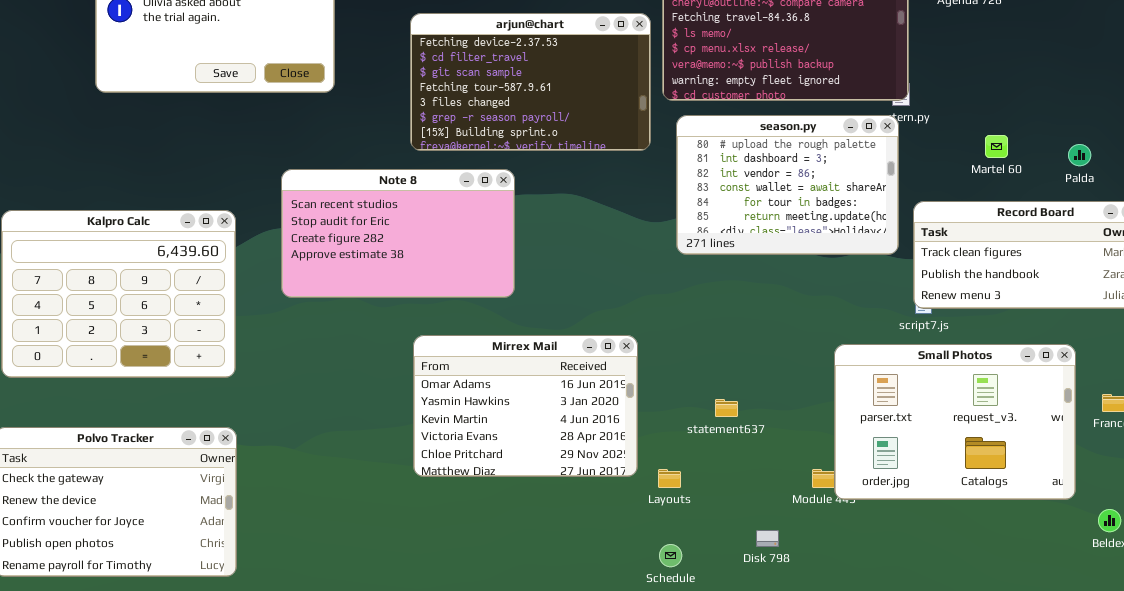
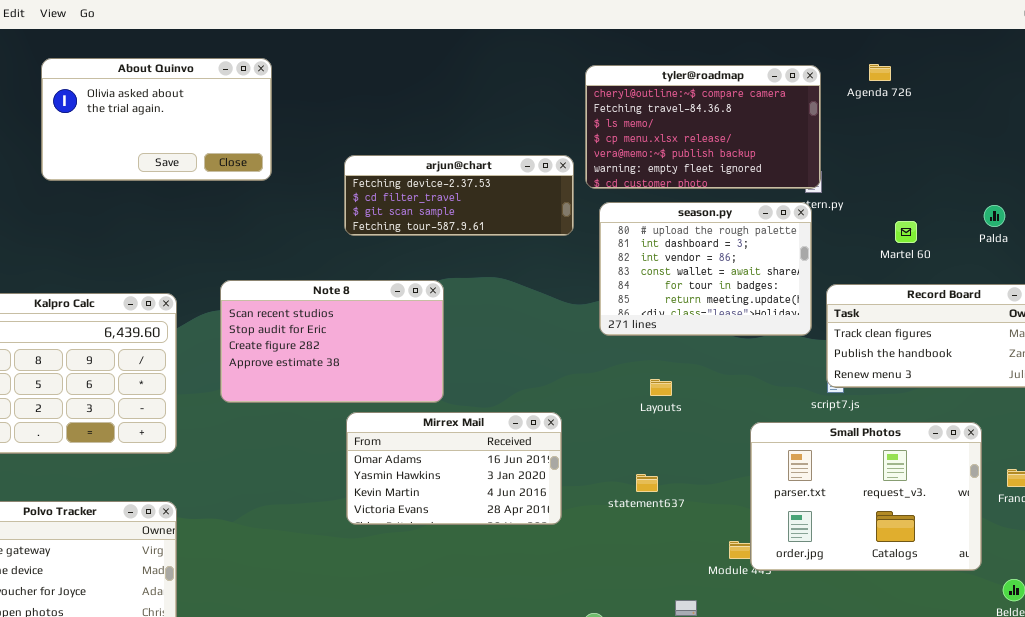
arjun@chart: [410,13,651,151] -> [344,155,574,236], resized
Palda: [1068,144,1091,166] -> [984,205,1005,227], moved
Note 8: [281,169,515,298] -> [220,280,444,403], moved
Mirrex Mail: [413,335,638,477] -> [346,412,562,525], resized
Layouts: [658,469,681,488] -> [650,379,672,396], moved

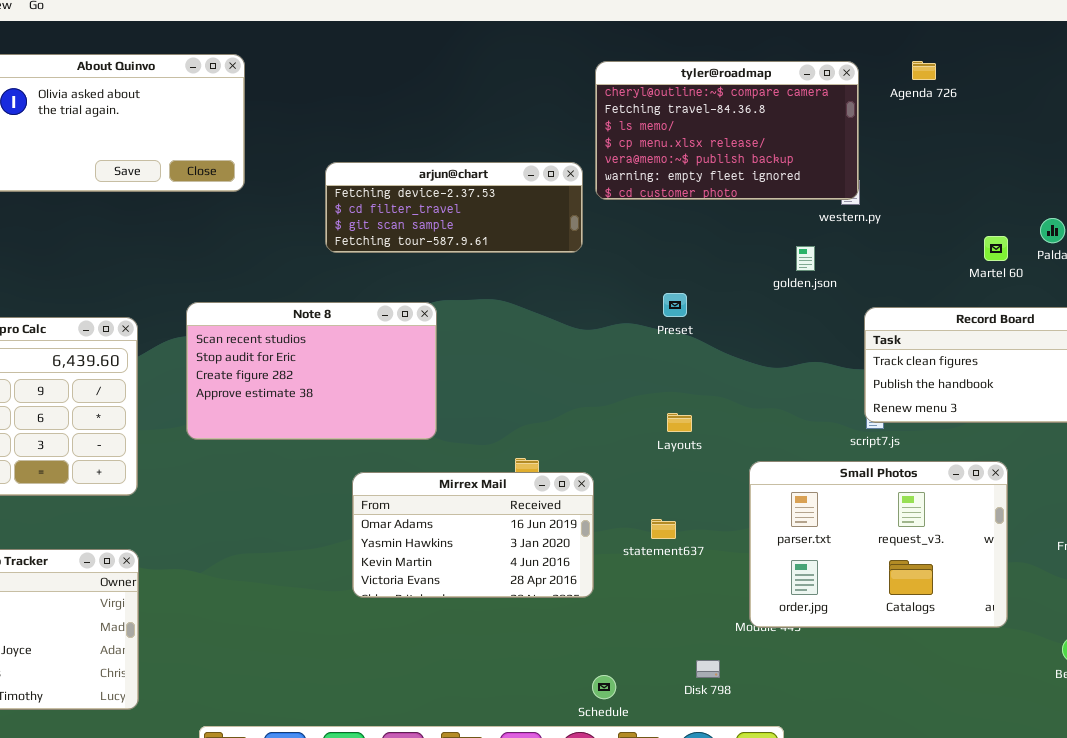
season.py: [599,202,812,336] -> none, closed
Martel 60: [895,221,917,243] -> [984,236,1008,261], moved
Mirrex Mail: [346,412,562,525] -> [352,472,594,598], moved
Small Photos: [750,422,982,571] -> [749,461,1008,628], moved

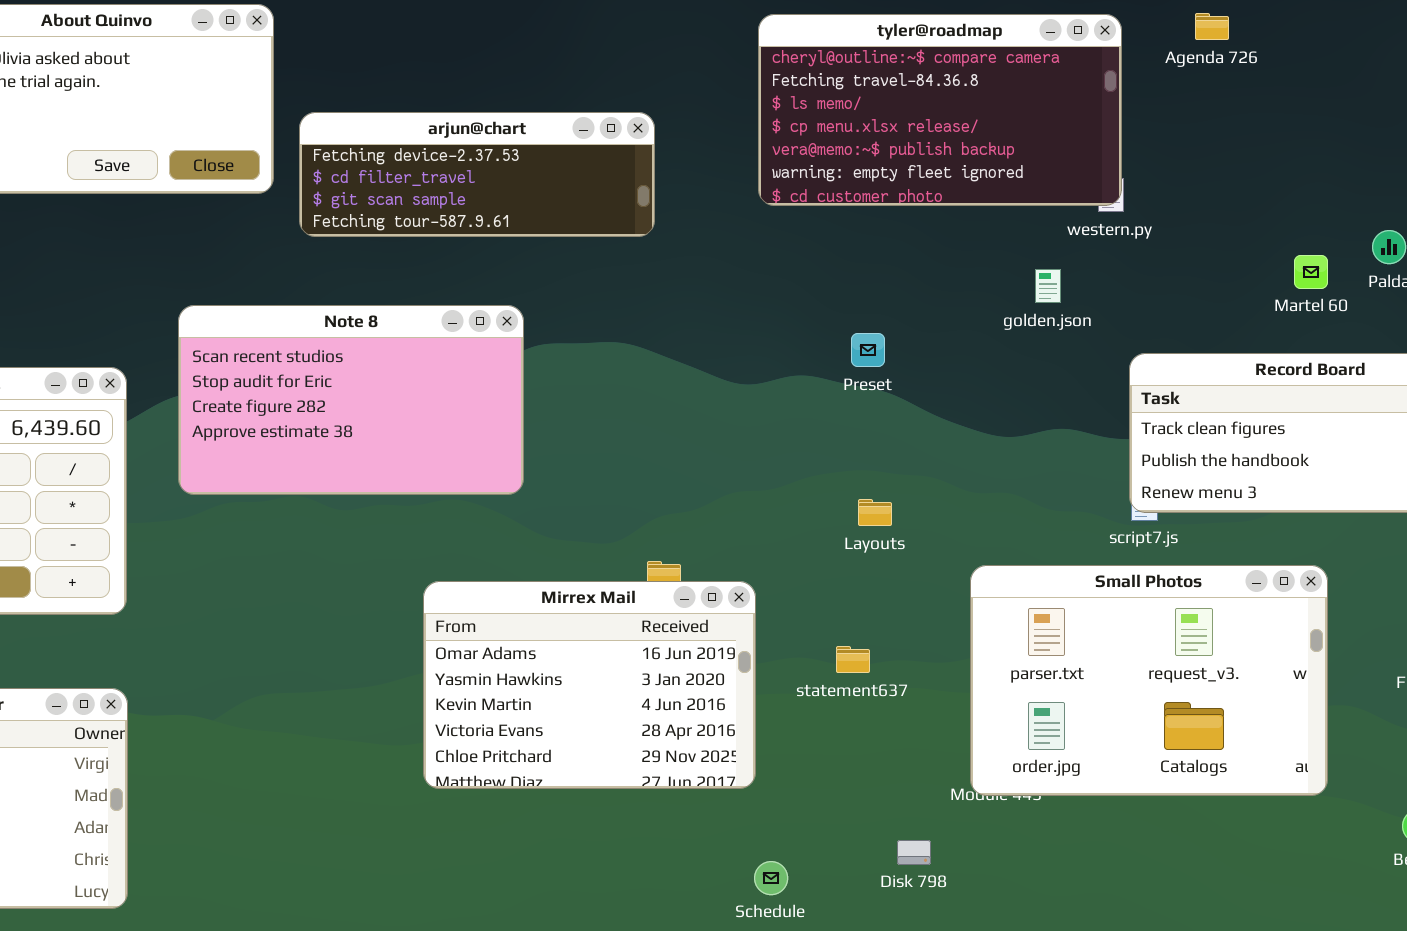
arjun@chart: [325,162,583,253] -> [299,112,655,237], moved
Note 8: [186,302,437,440] -> [178,305,524,495], moved
Mirrex Mail: [352,472,594,598] -> [423,581,756,789], resized

